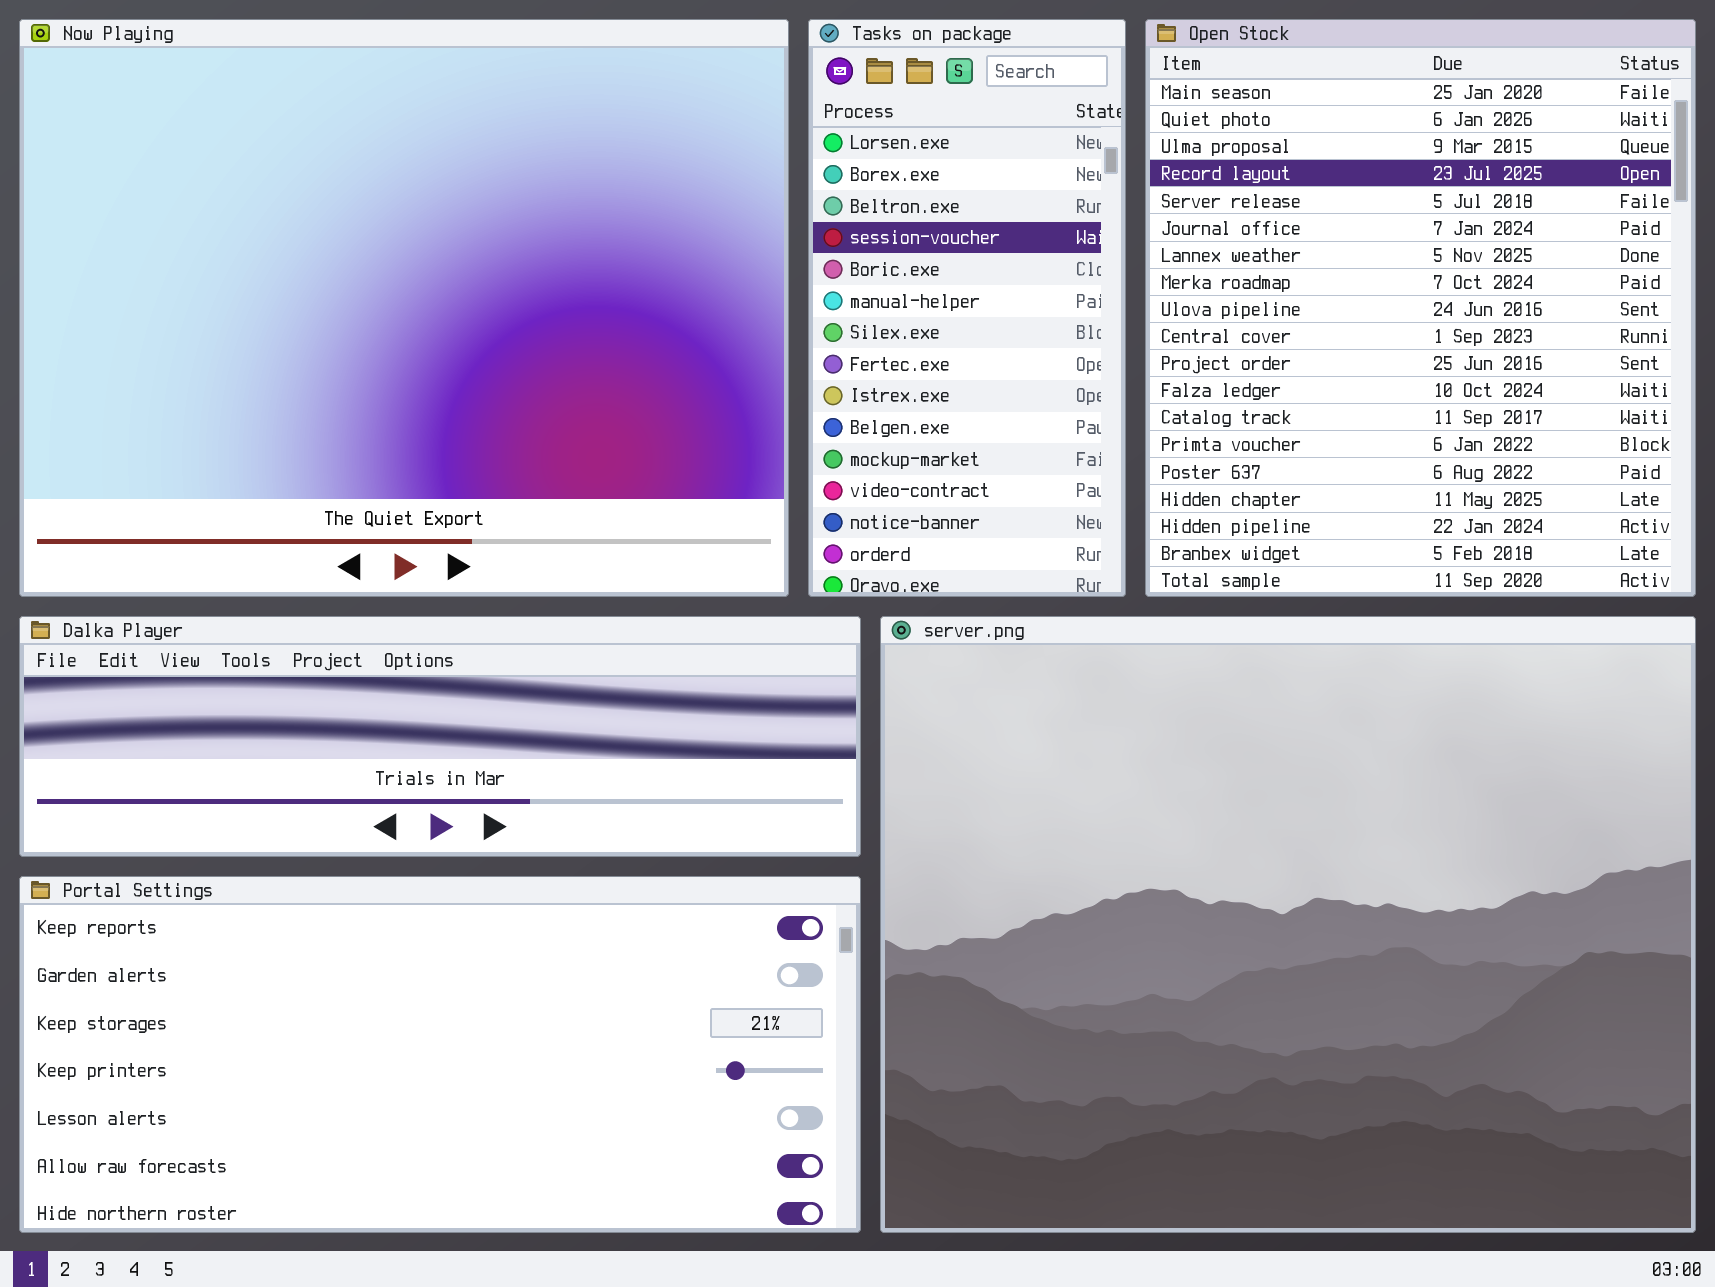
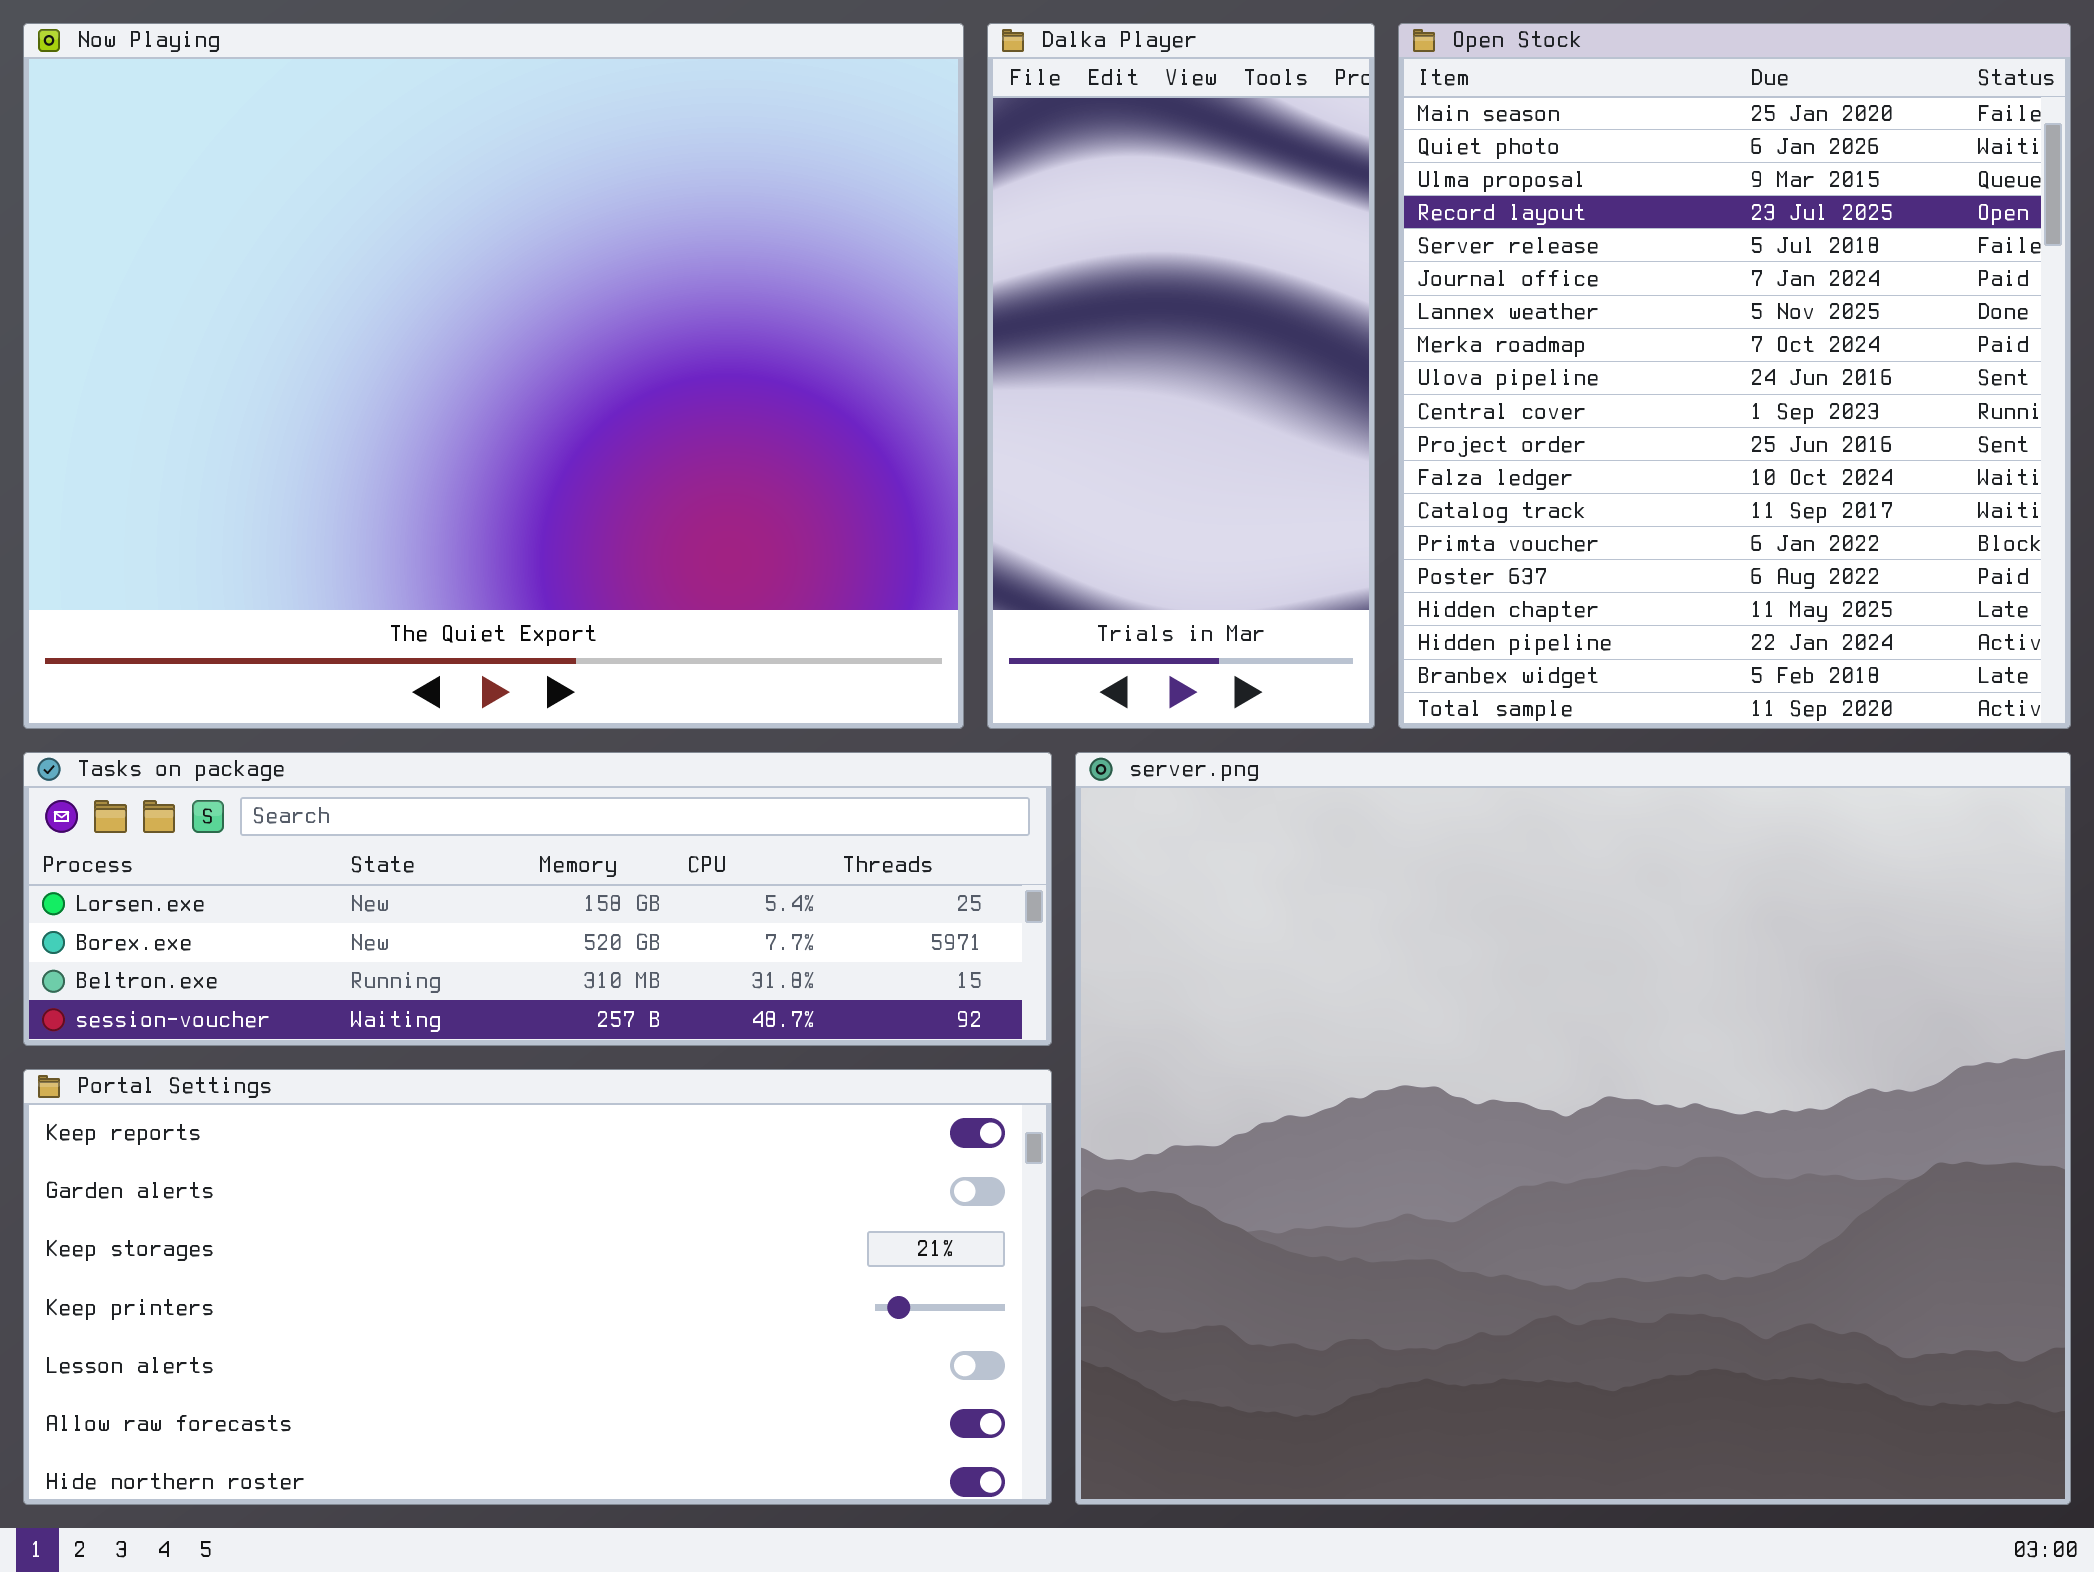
Tasks on package: [808,19,1126,597] -> [23,752,1052,1046], moved, resized
Dalka Player: [19,616,861,857] -> [987,23,1375,729], moved, resized

